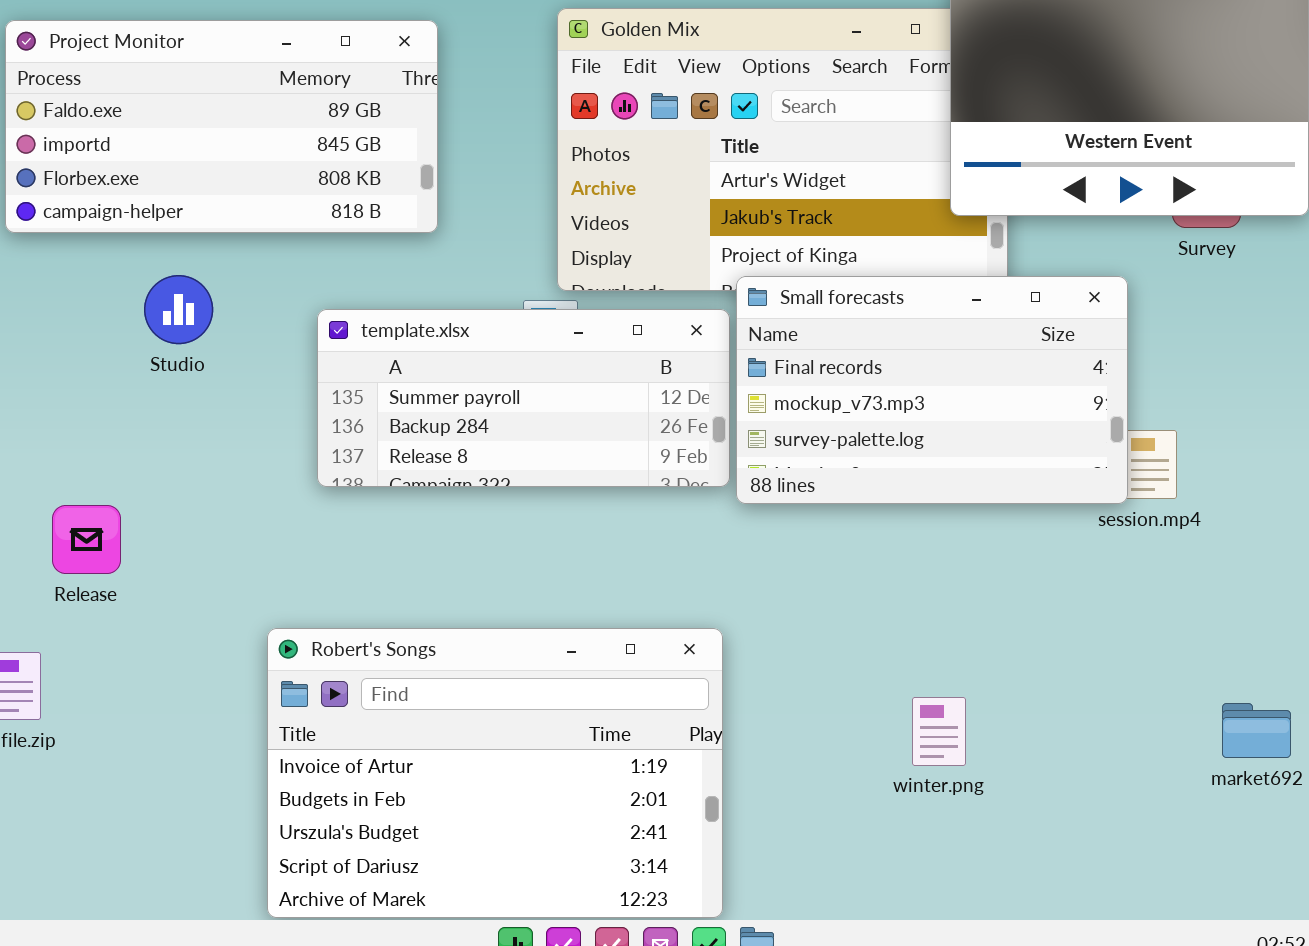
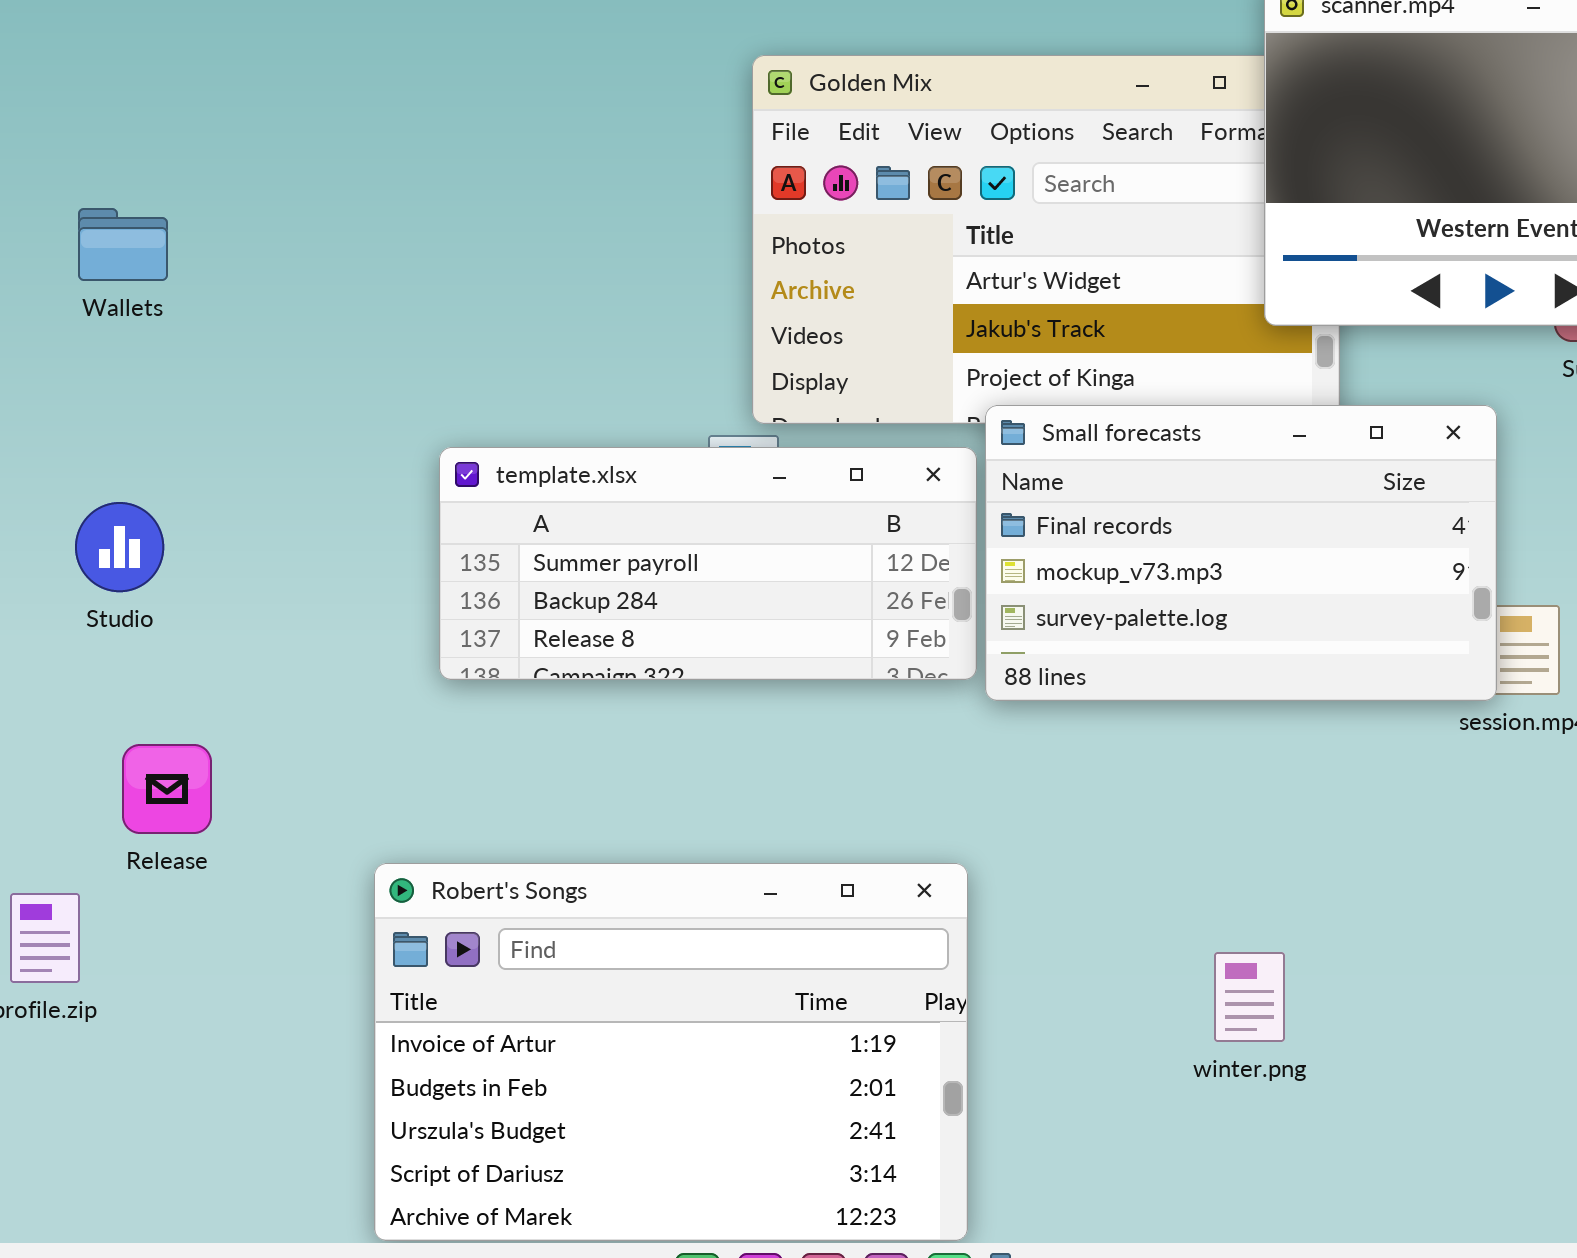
Project Monitor: [5,20,438,233] -> none, closed
Studio: [144,275,213,344] -> [75,502,164,592], moved
Release: [52,505,121,574] -> [122,744,212,834], moved

